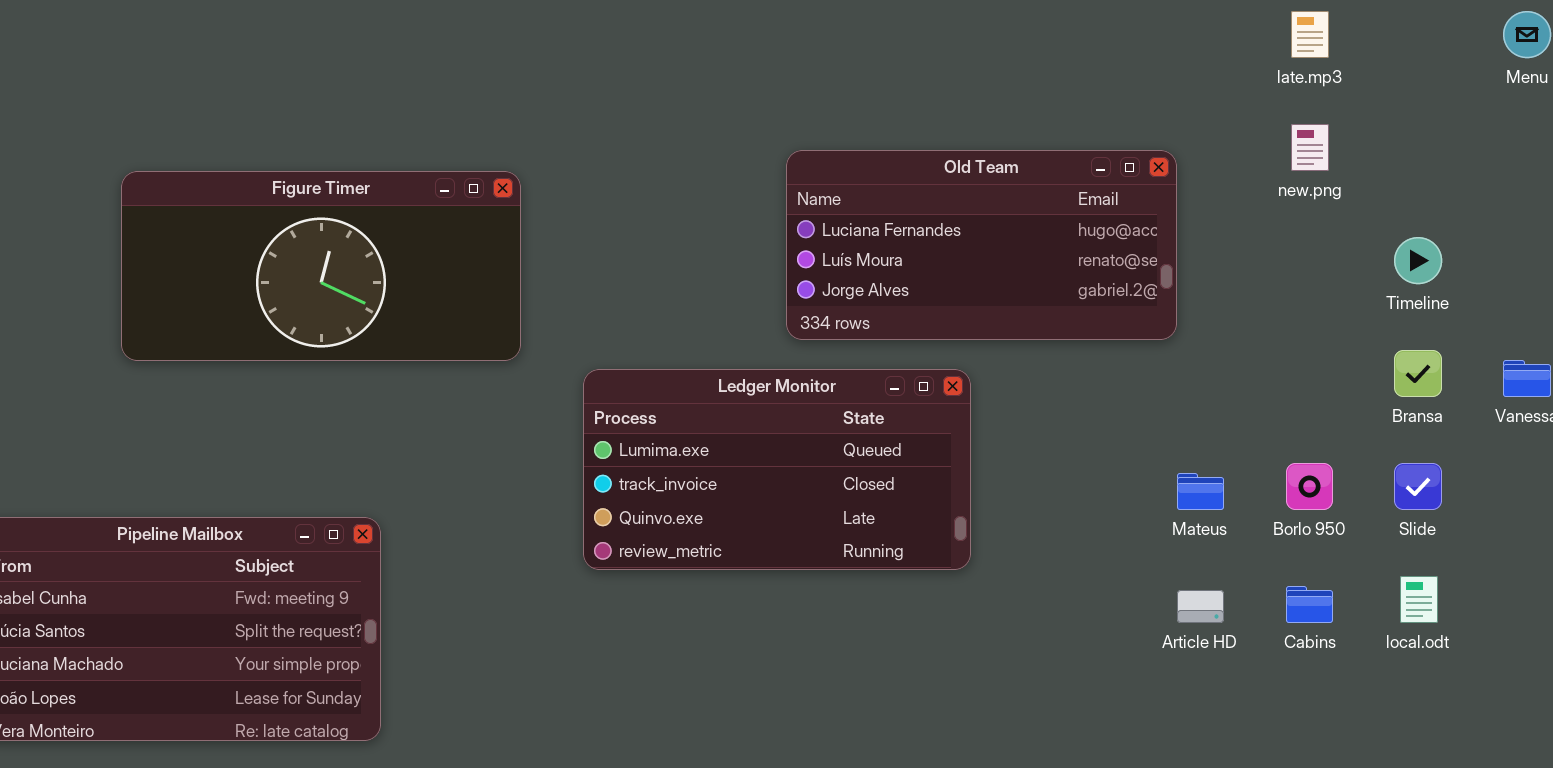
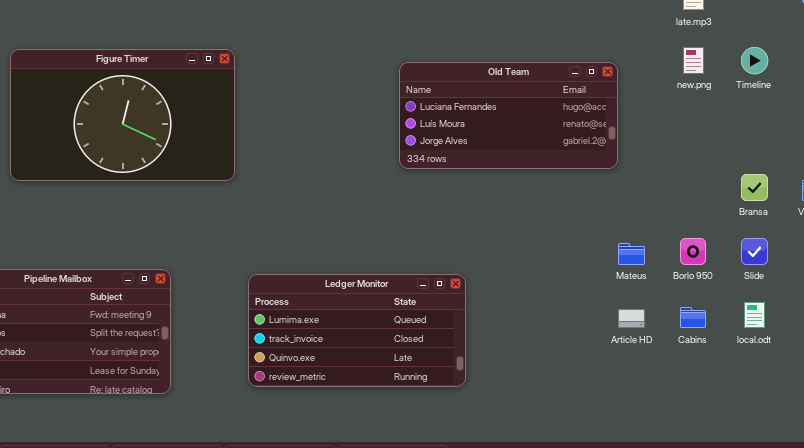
Figure Timer: [121,171,521,361] -> [10,49,235,181], moved, resized
Timeline: [1394,237,1442,284] -> [741,47,768,74], moved
Ledger Monitor: [583,369,971,570] -> [248,274,466,387], moved

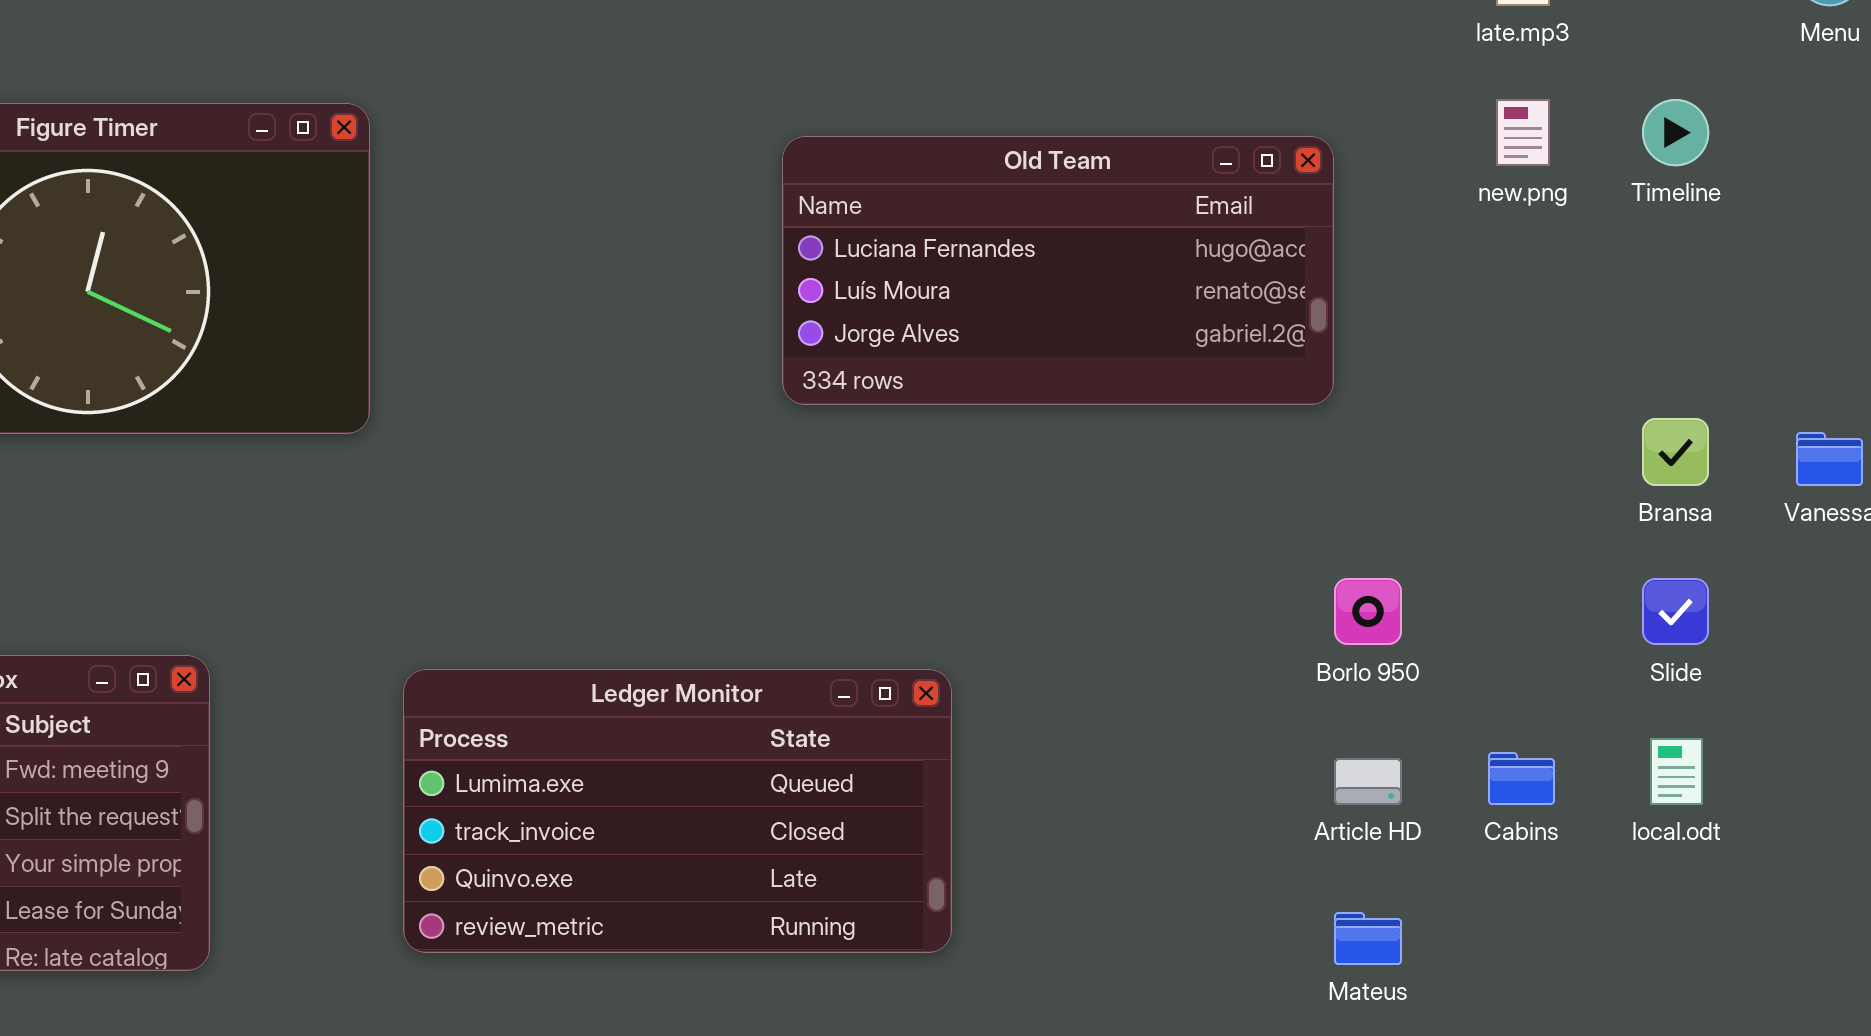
Borlo 950: [680,238,706,265] -> [1334,578,1402,645], moved
Mateus: [618,243,645,265] -> [1334,912,1402,965], moved

